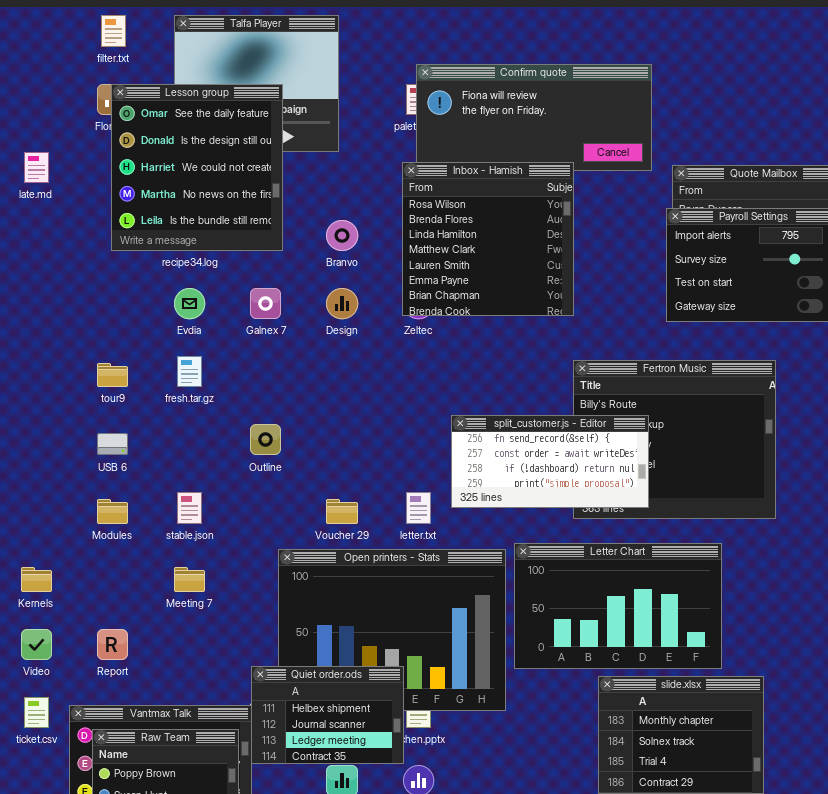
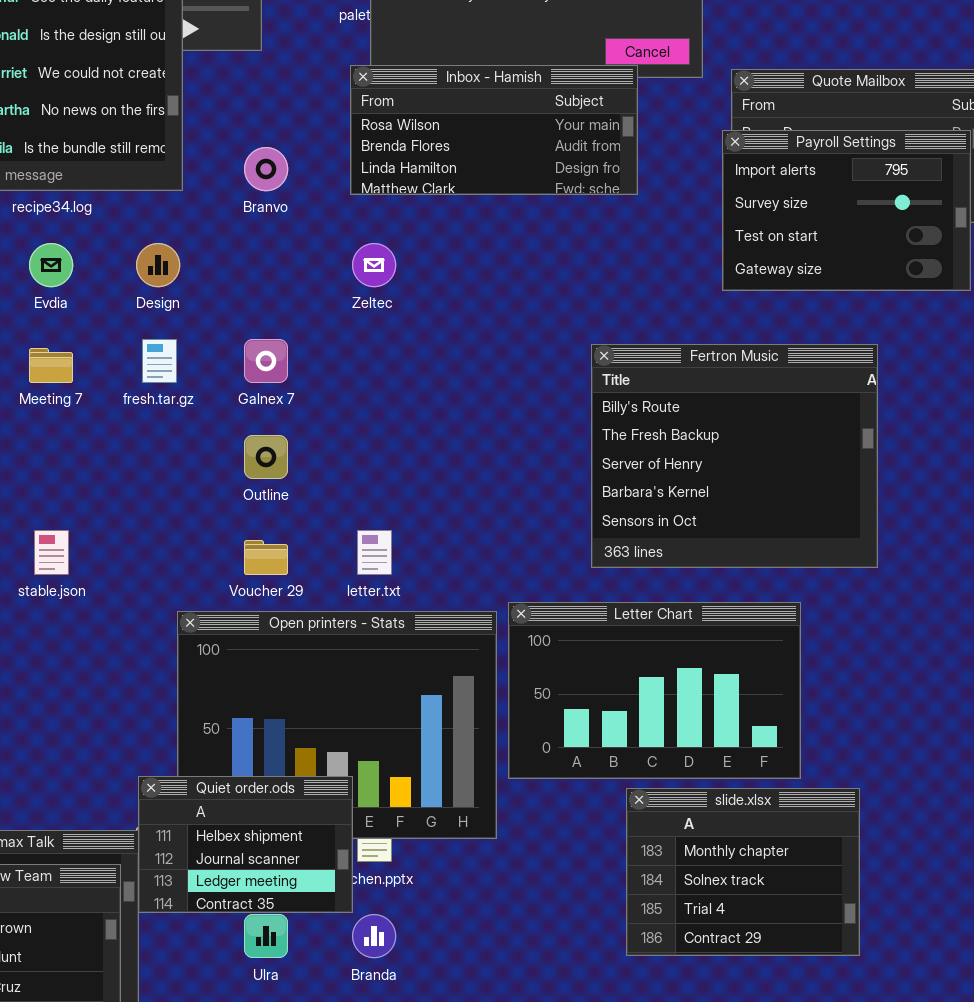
Inbox - Hamish: [402,162,574,316] -> [350,65,638,195], resized
Galnex 7: [250,288,281,319] -> [244,339,288,383], moved
Design: [326,288,358,319] -> [136,243,180,287], moved
fresh.tar.gz: [177,356,202,387] -> [142,339,177,383], moved
split_customer.js - Editor: [451,415,649,508] -> none, closed
Outline: [250,424,281,455] -> [244,435,288,479], moved
Meeting 7: [174,567,205,592] -> [29,348,73,383], moved

